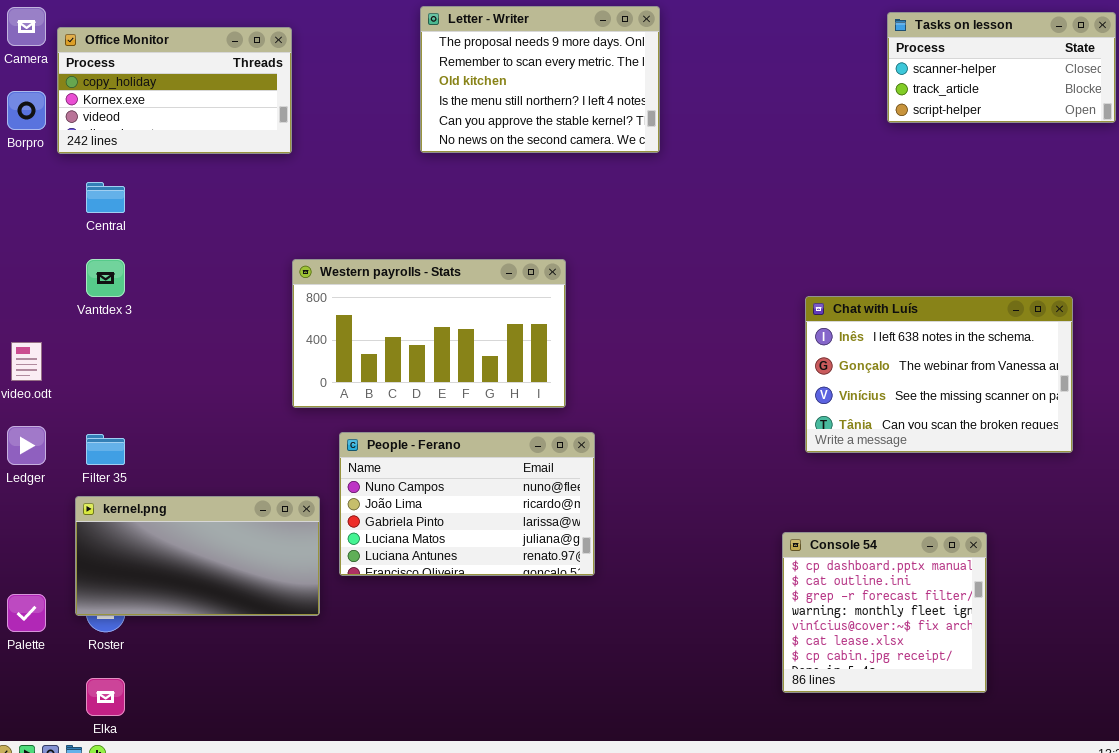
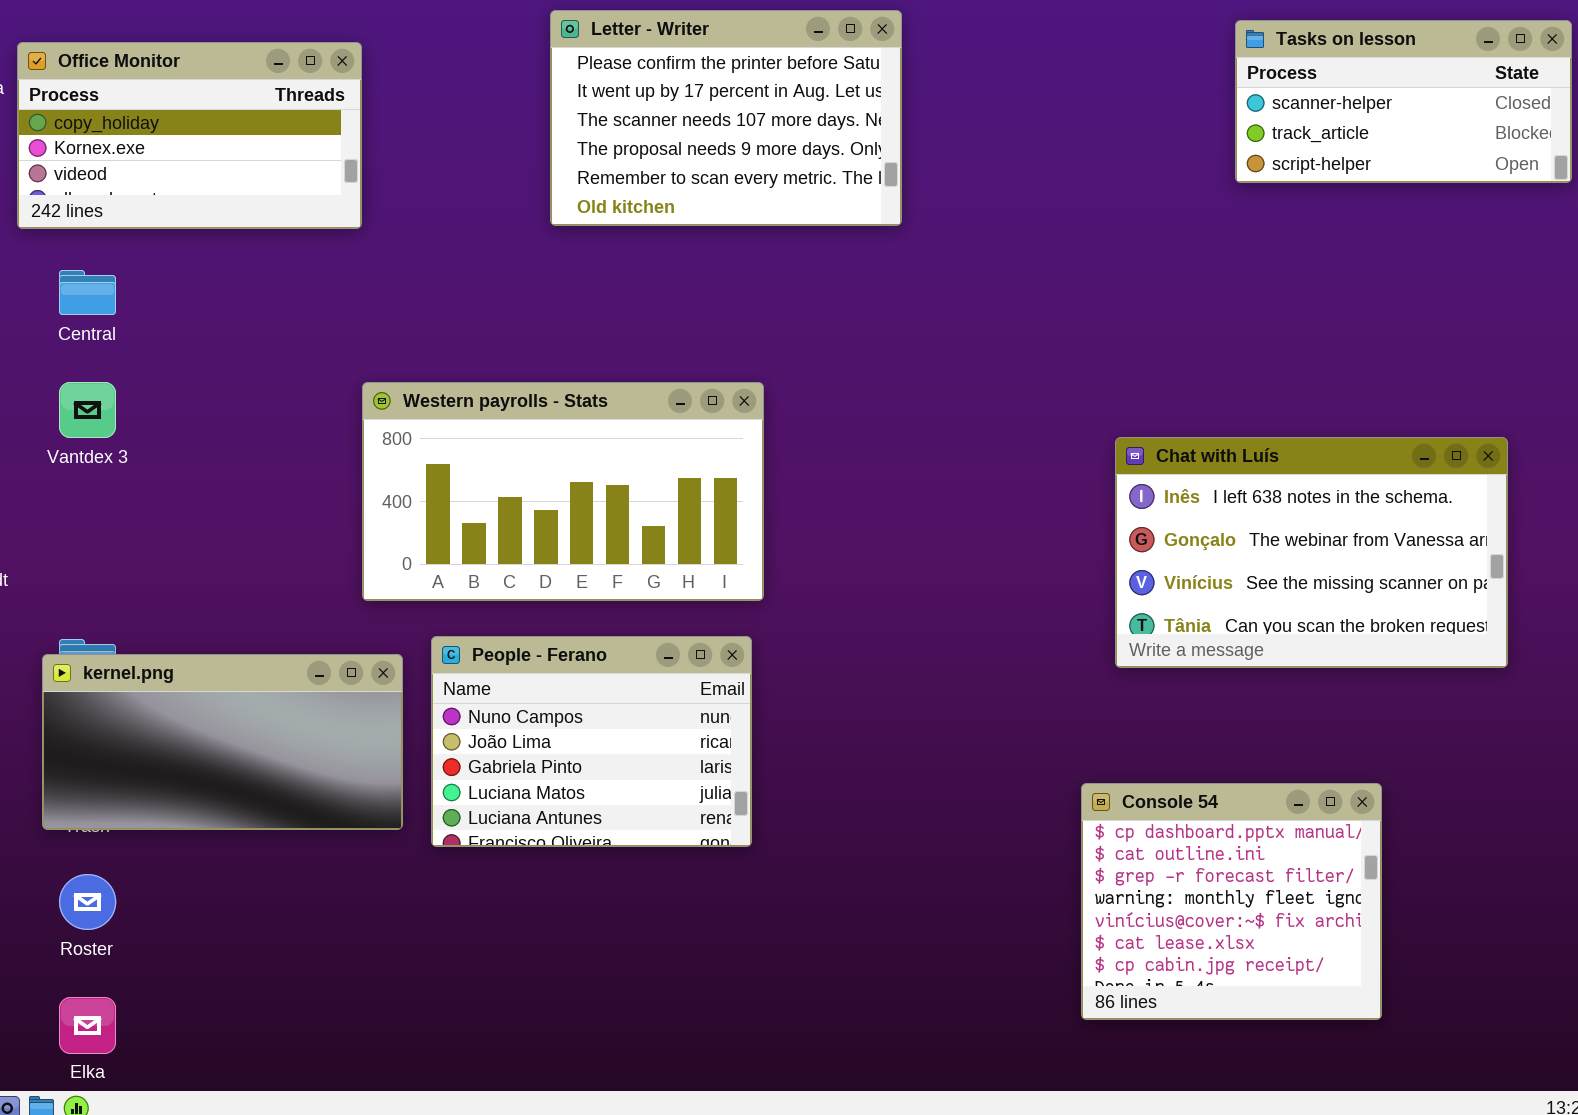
Letter - Writer: [420,6,660,153] -> [550,10,902,226], scrolled up 3 rows
People - Ferano: [339,432,595,576] -> [431,636,752,847], resized
kernel.png: [75,496,320,616] -> [42,654,403,830], moved

